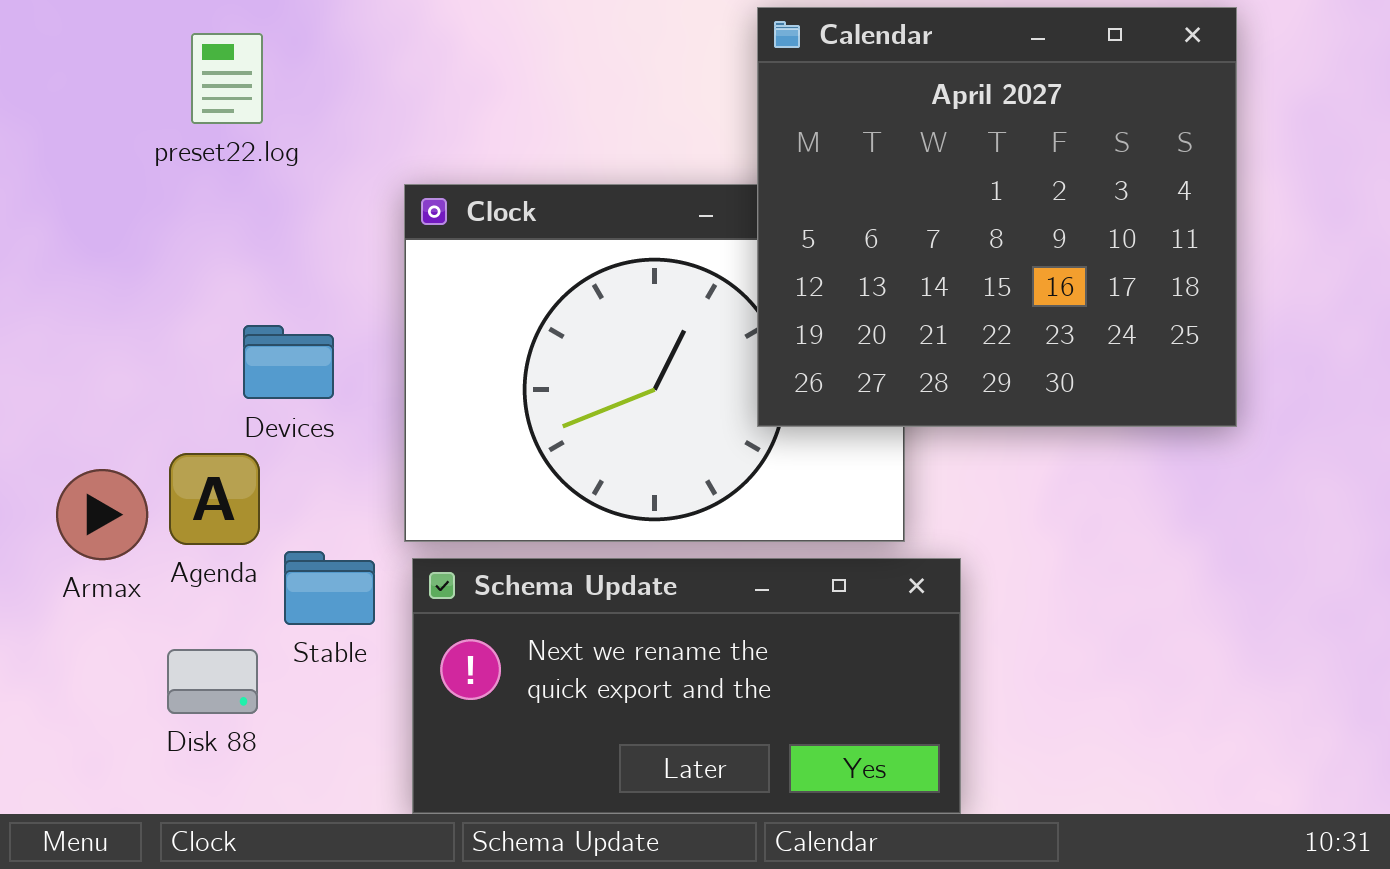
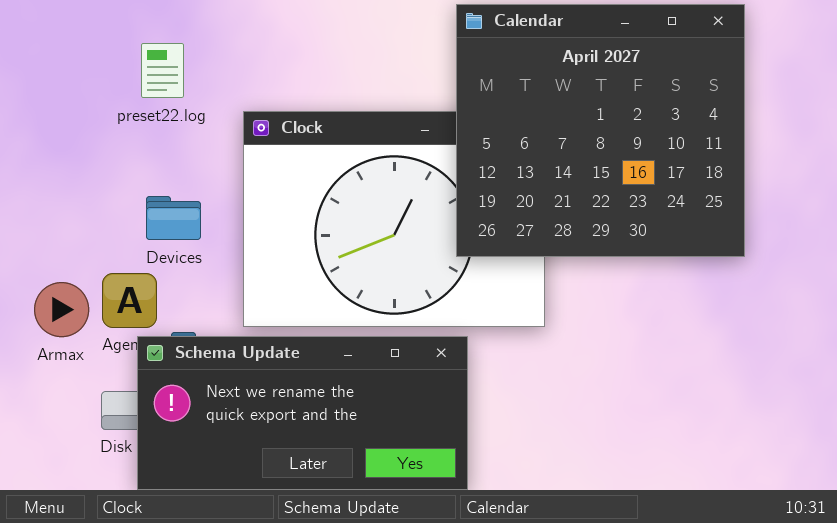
preset22.log: [191,33,263,124] -> [141,43,184,98], moved
Schema Update: [412,558,961,814] -> [137,336,468,490], moved

